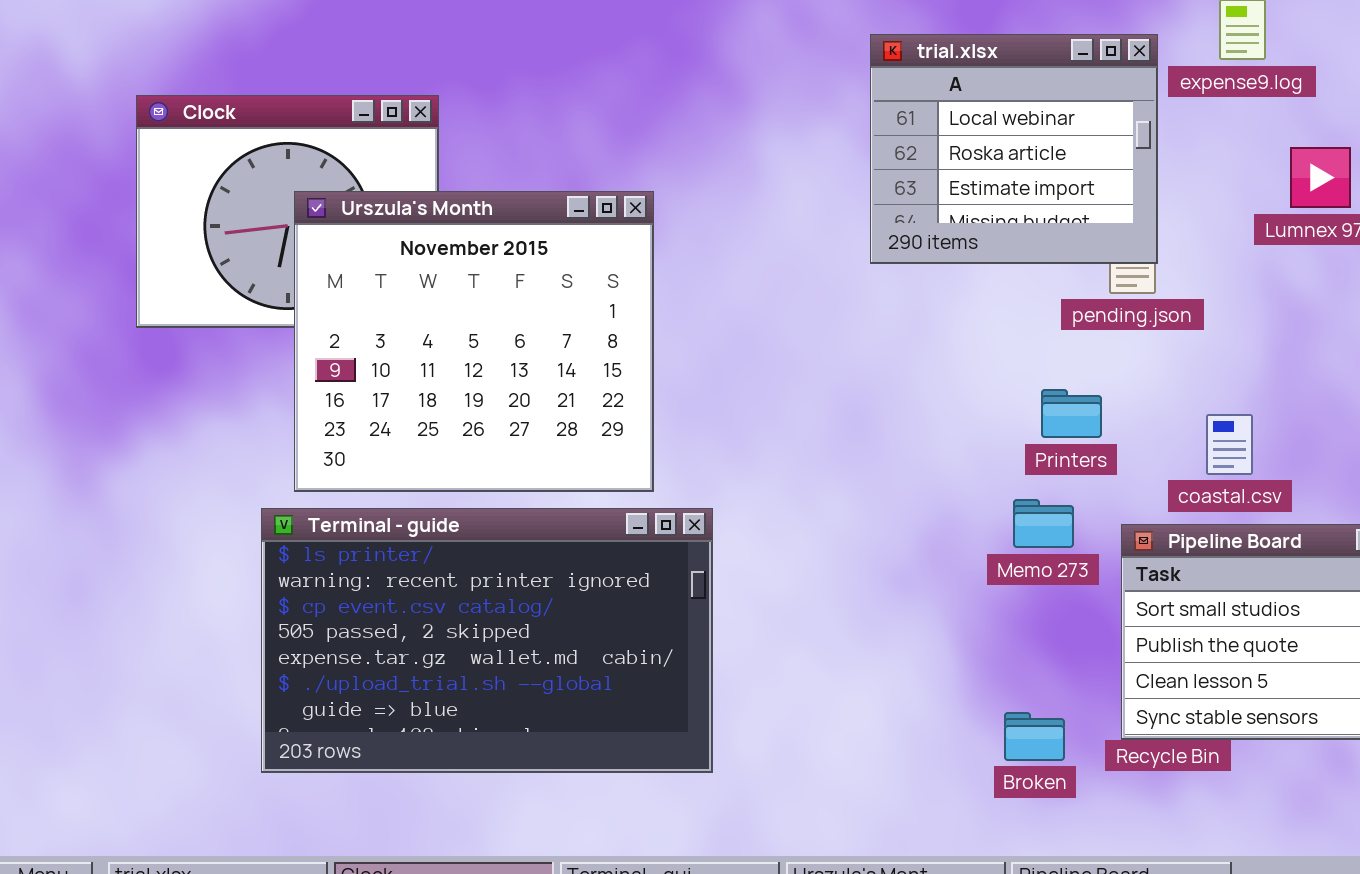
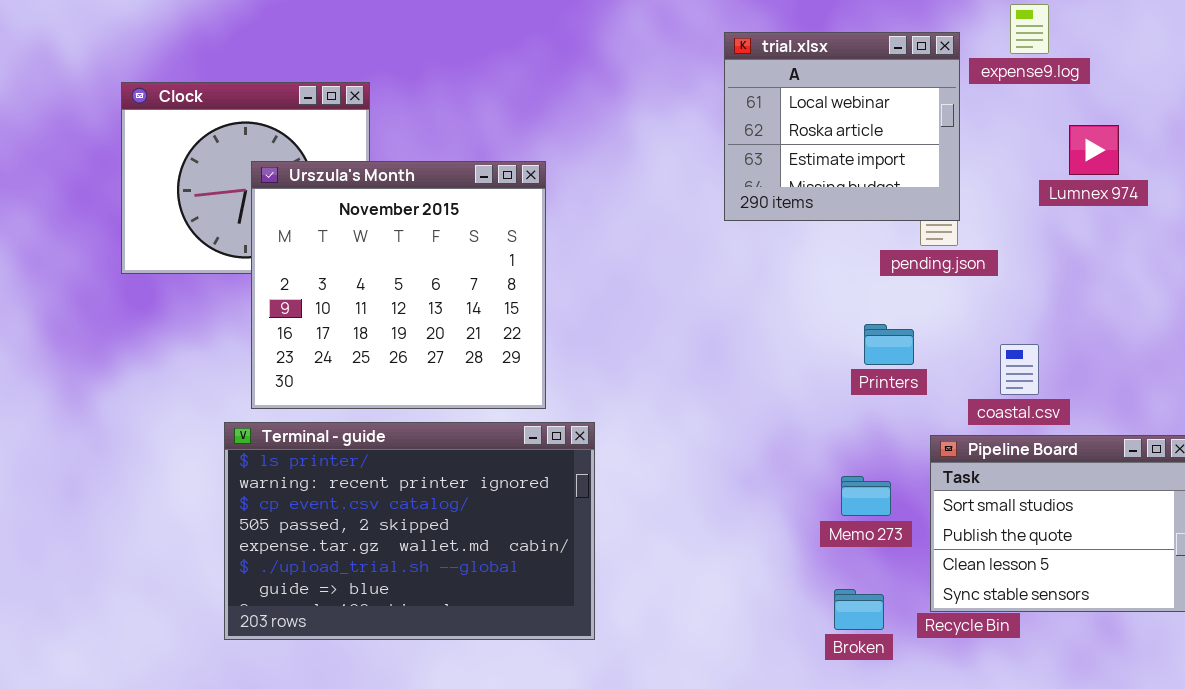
Memo 273: [1013,499,1074,548] -> [841,476,891,516], moved

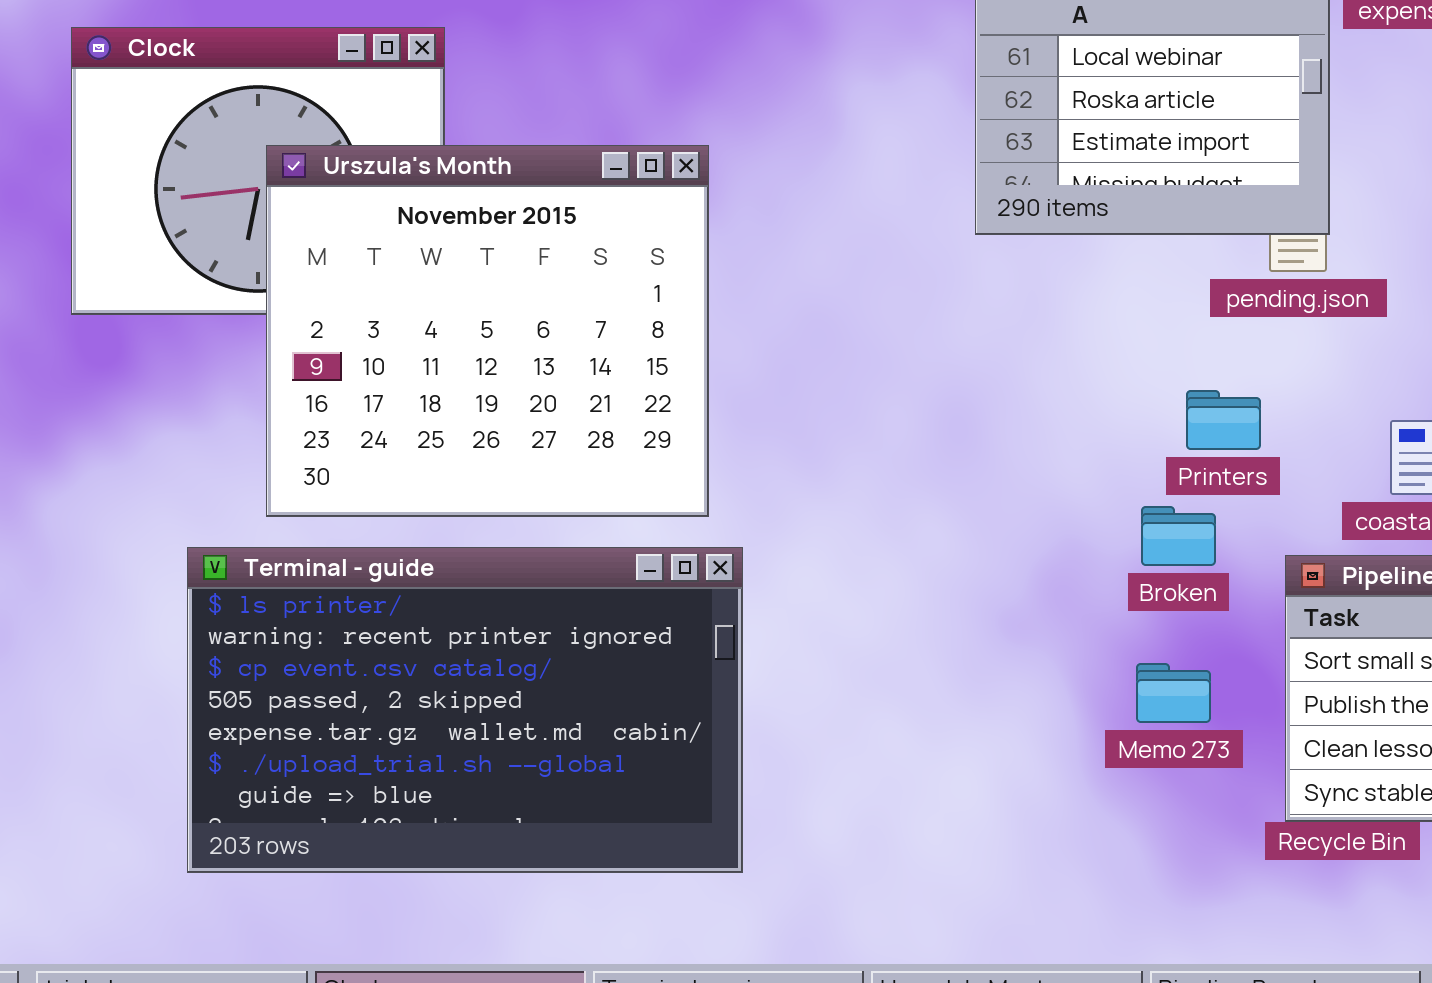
Terminal - guide: [224,422,595,640] -> [187,547,743,873], moved
Memo 273: [841,476,891,516] -> [1136,663,1211,723], moved
Broken: [834,589,884,630] -> [1141,506,1216,566], moved

